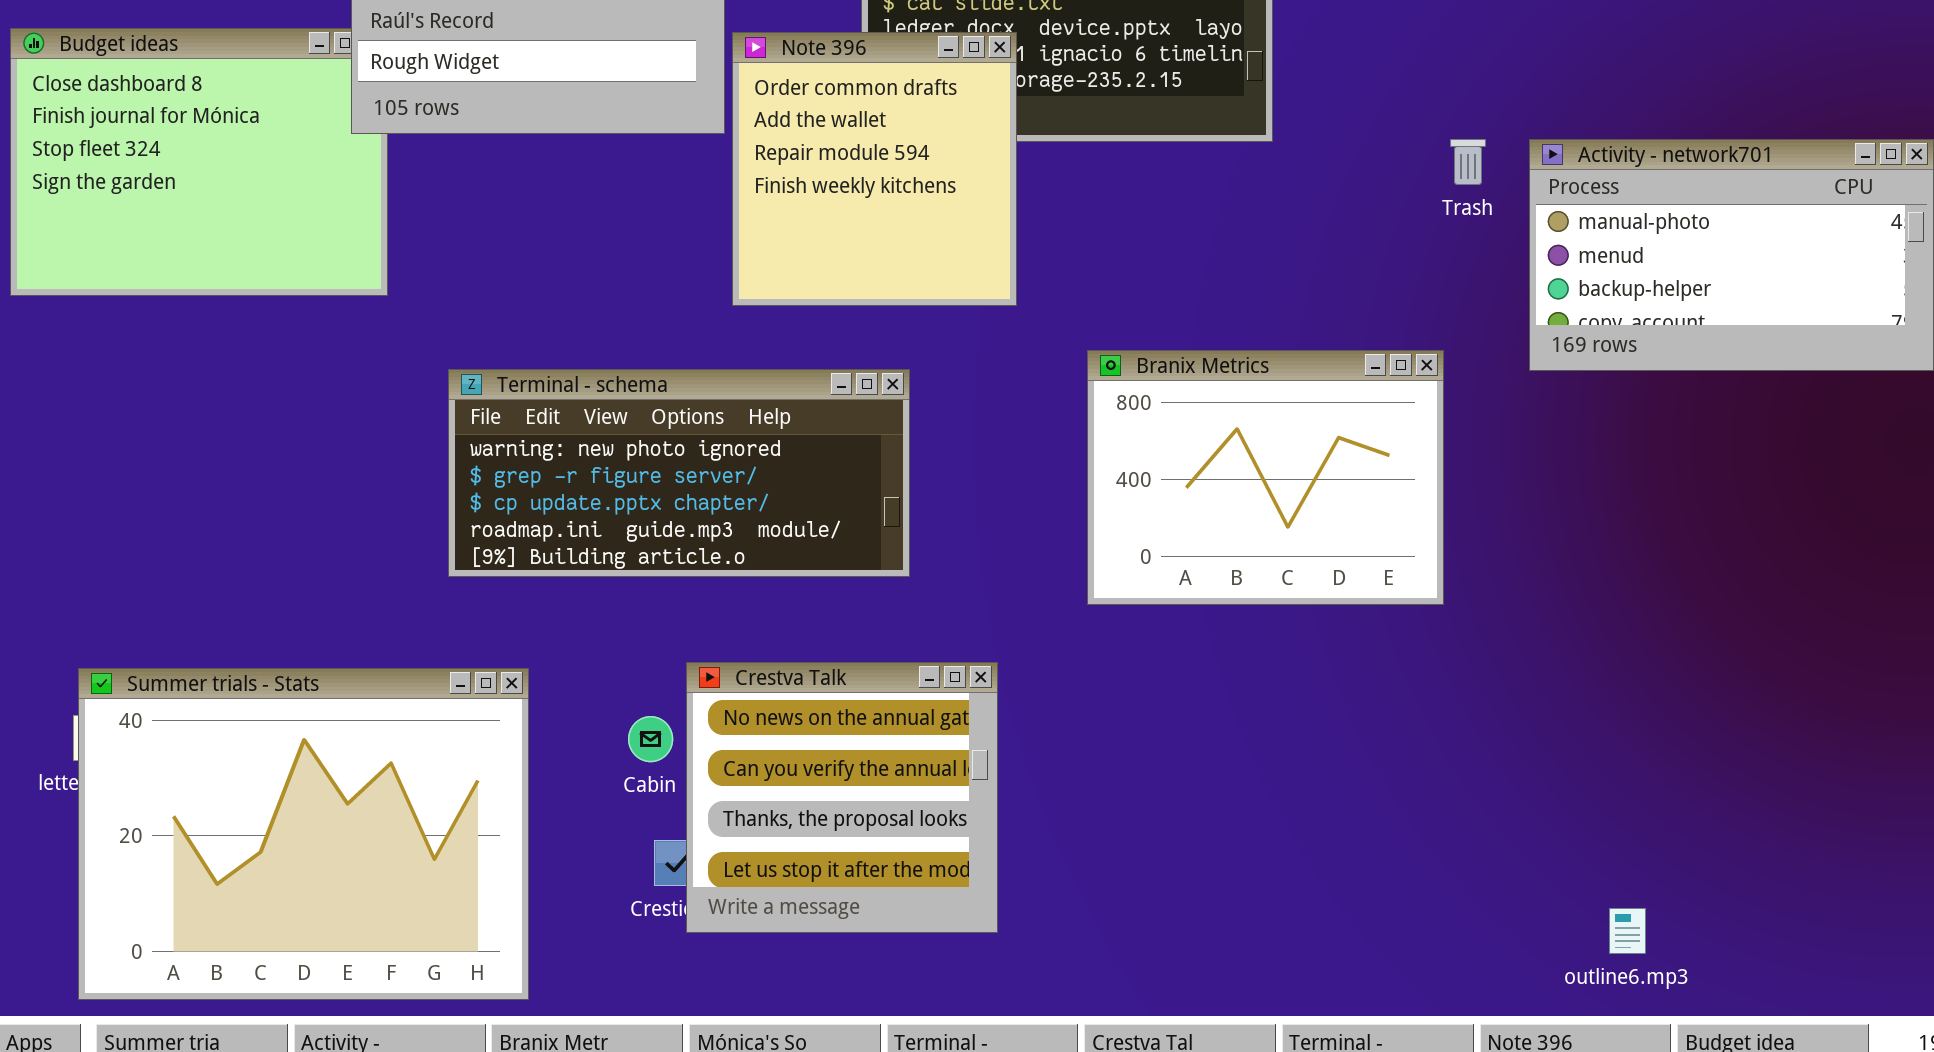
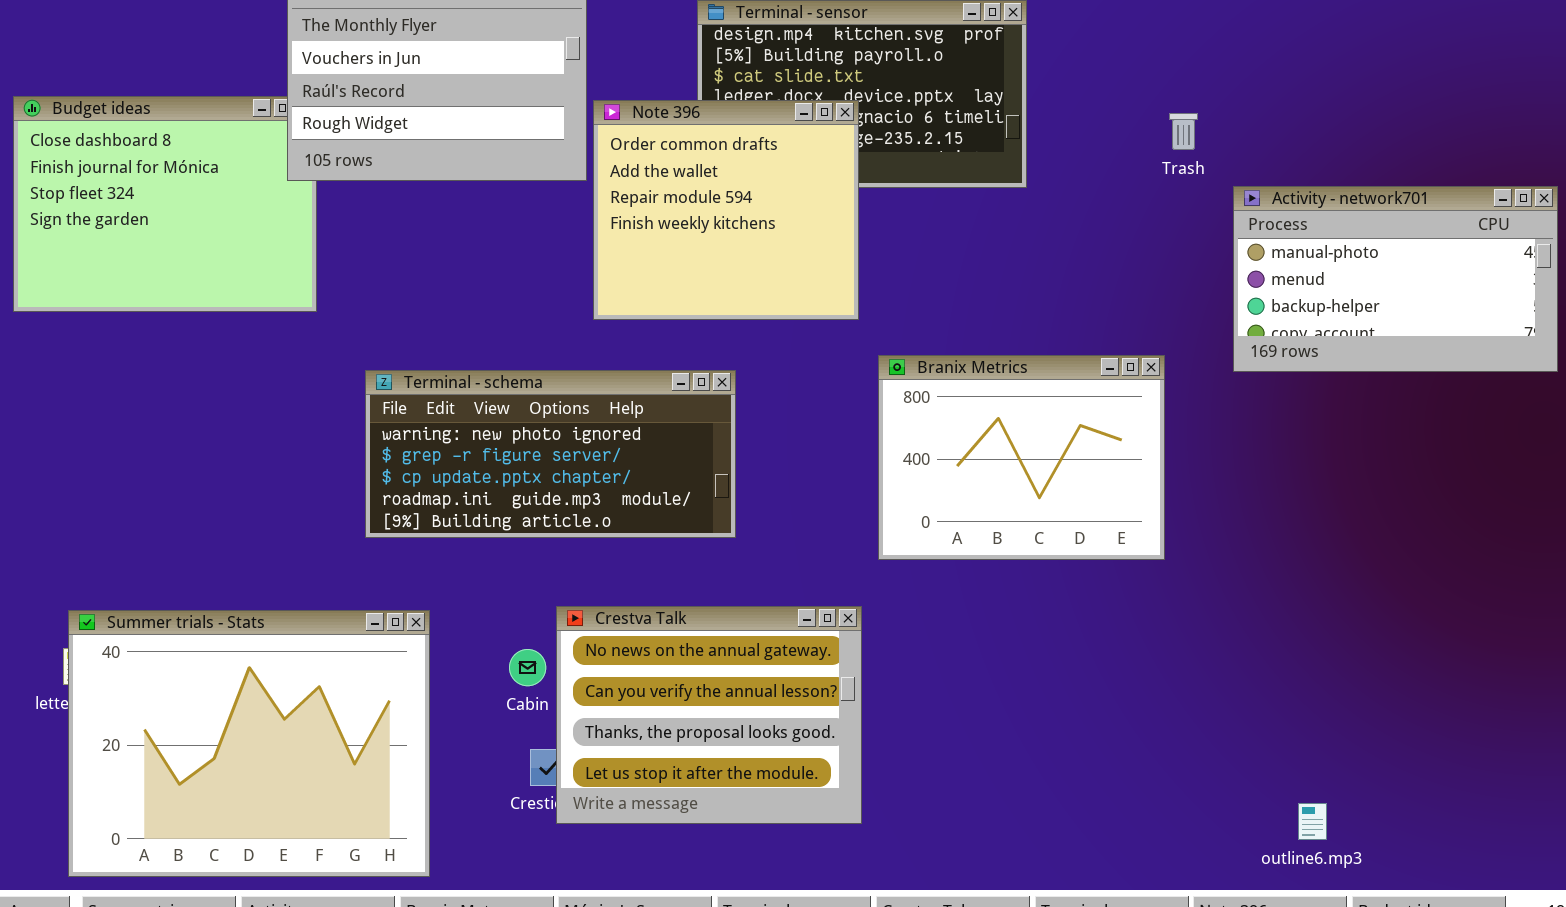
Note 396: [732,32,1017,306] -> [593,100,859,320], resized
Trash: [1450,139,1486,185] -> [1169,113,1198,150], moved
Crestva Talk: [686,662,998,933] -> [556,606,862,824], resized

